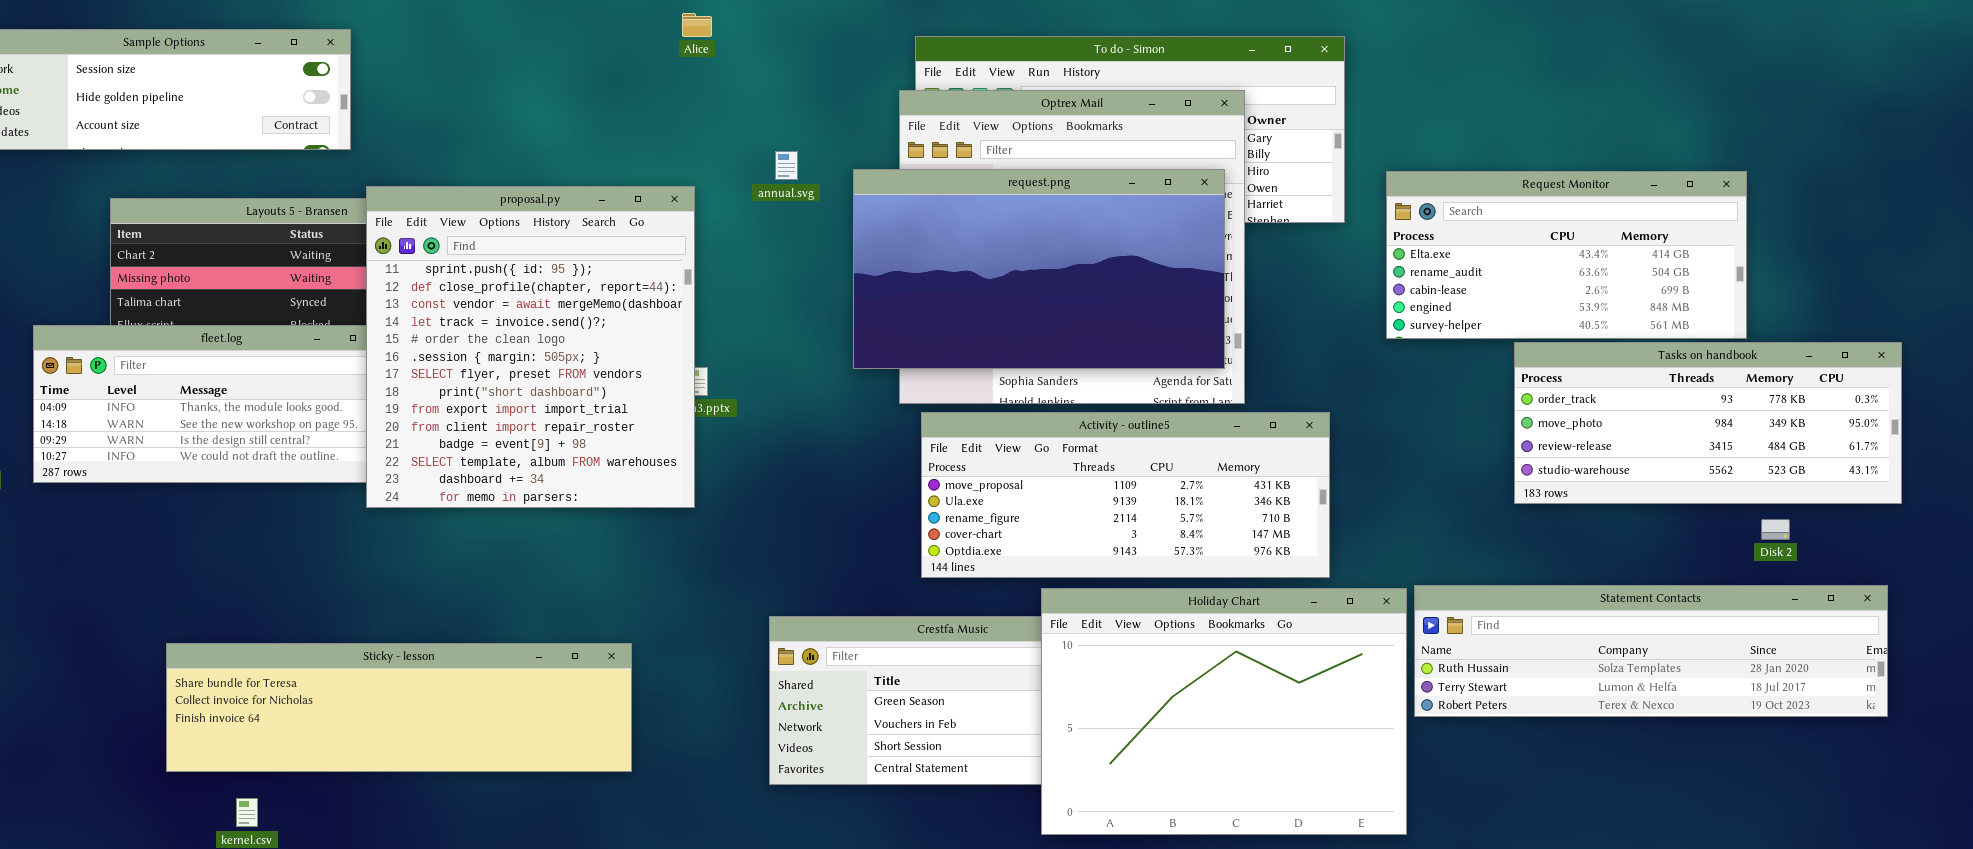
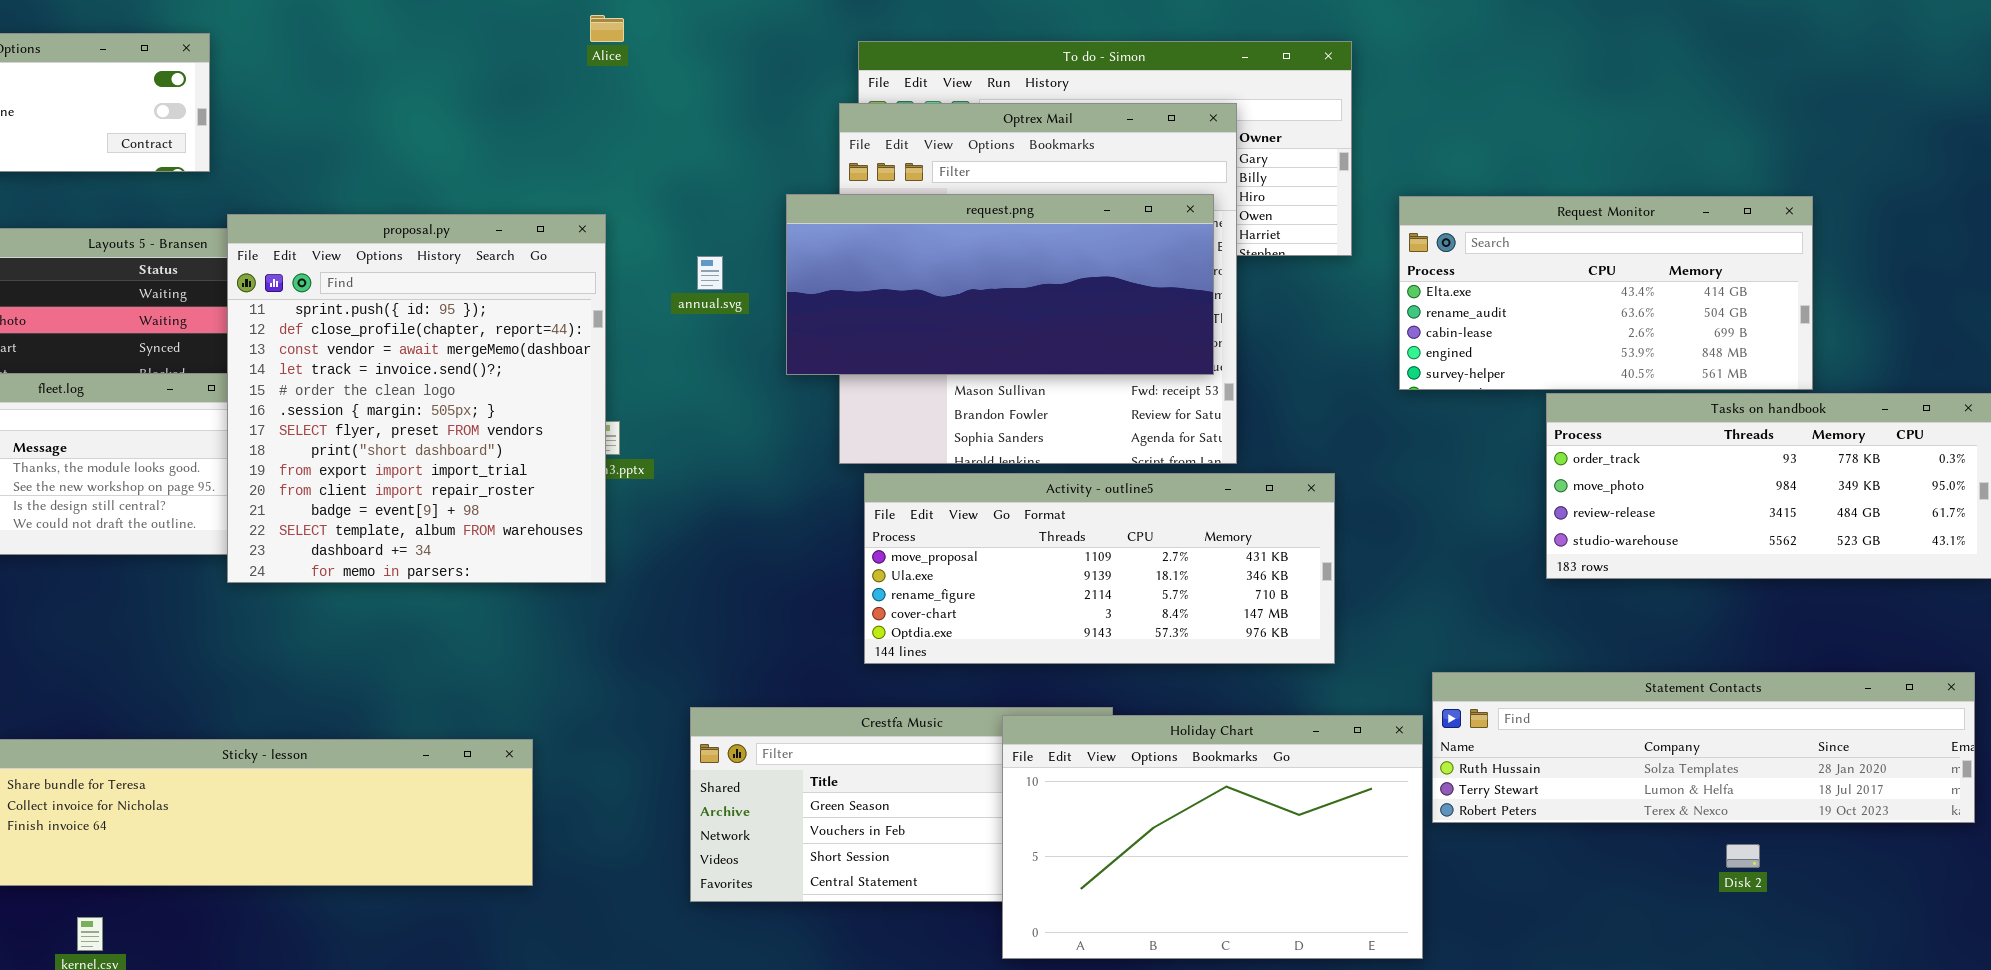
annual.svg: [775,151,798,180] -> [697,256,723,290], moved
request.png: [853,169,1225,369] -> [786,194,1214,375], resized
Disk 2: [1761,519,1790,540] -> [1726,844,1760,868], moved
Holiday Chart: [1041,588,1407,835] -> [1002,715,1423,959], resized

